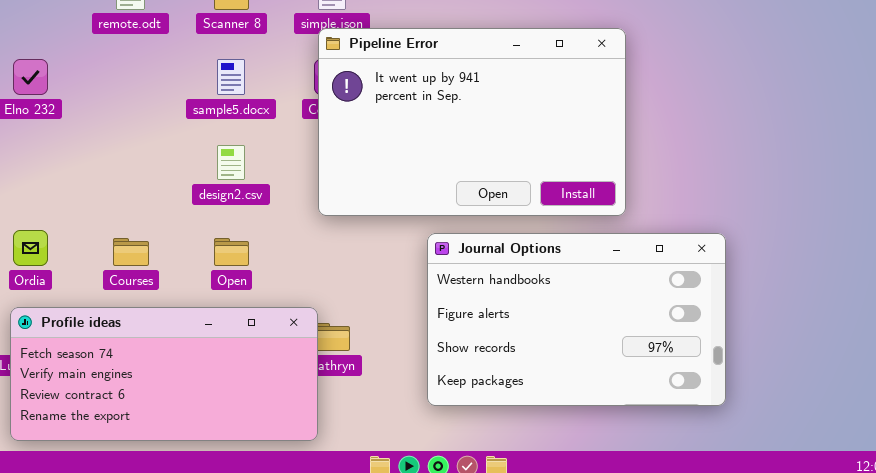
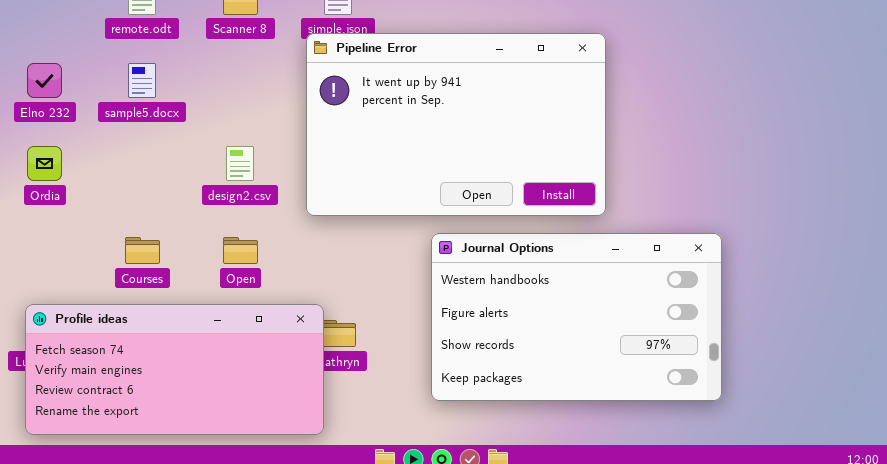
Pipeline Error: [318,28,626,216] -> [306,33,606,216], moved
sample5.docx: [217,59,245,95] -> [128,63,156,98], moved
Ordia: [13,230,48,266] -> [27,146,62,181], moved

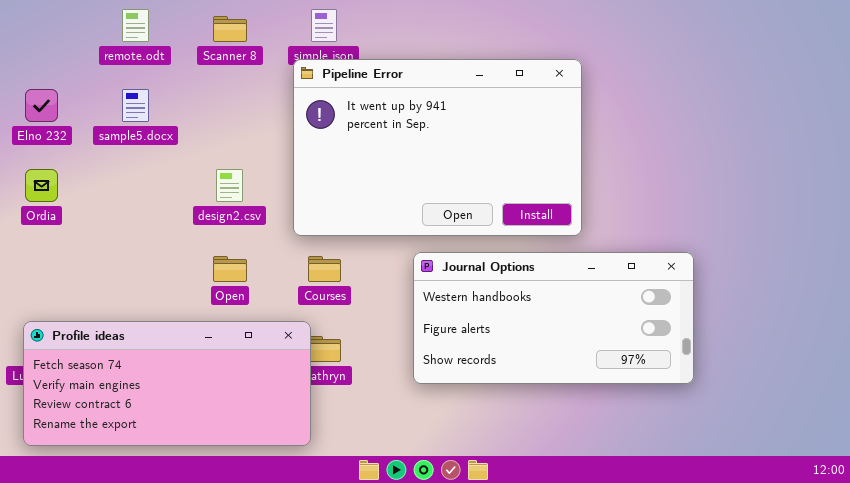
Journal Options: [431,233,722,401] -> [413,252,694,384], resized
Courses: [125,237,160,264] -> [308,256,341,282], moved

